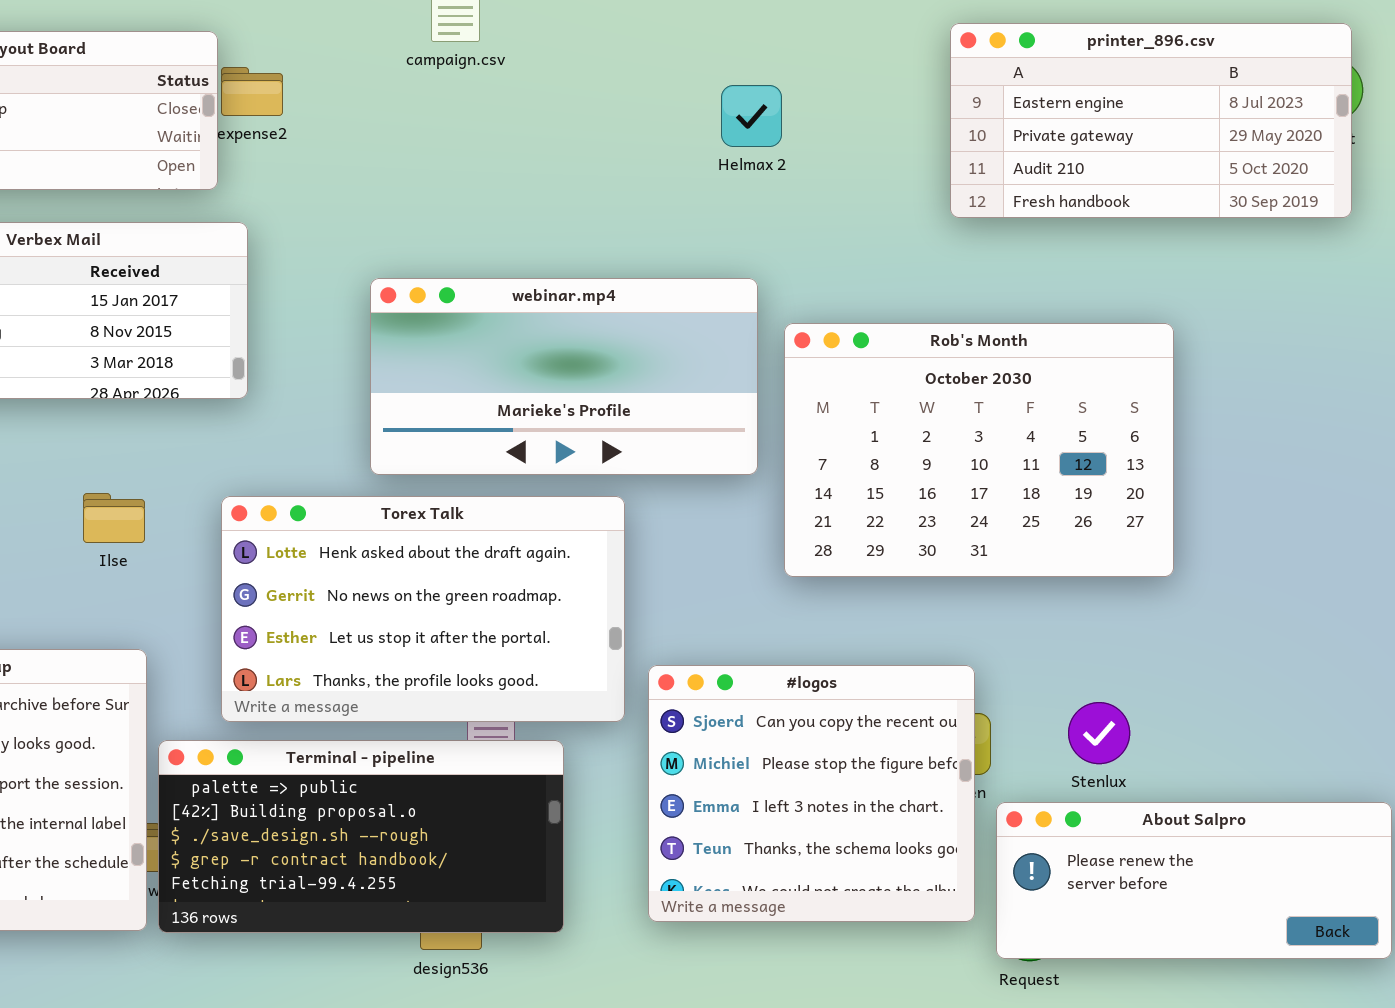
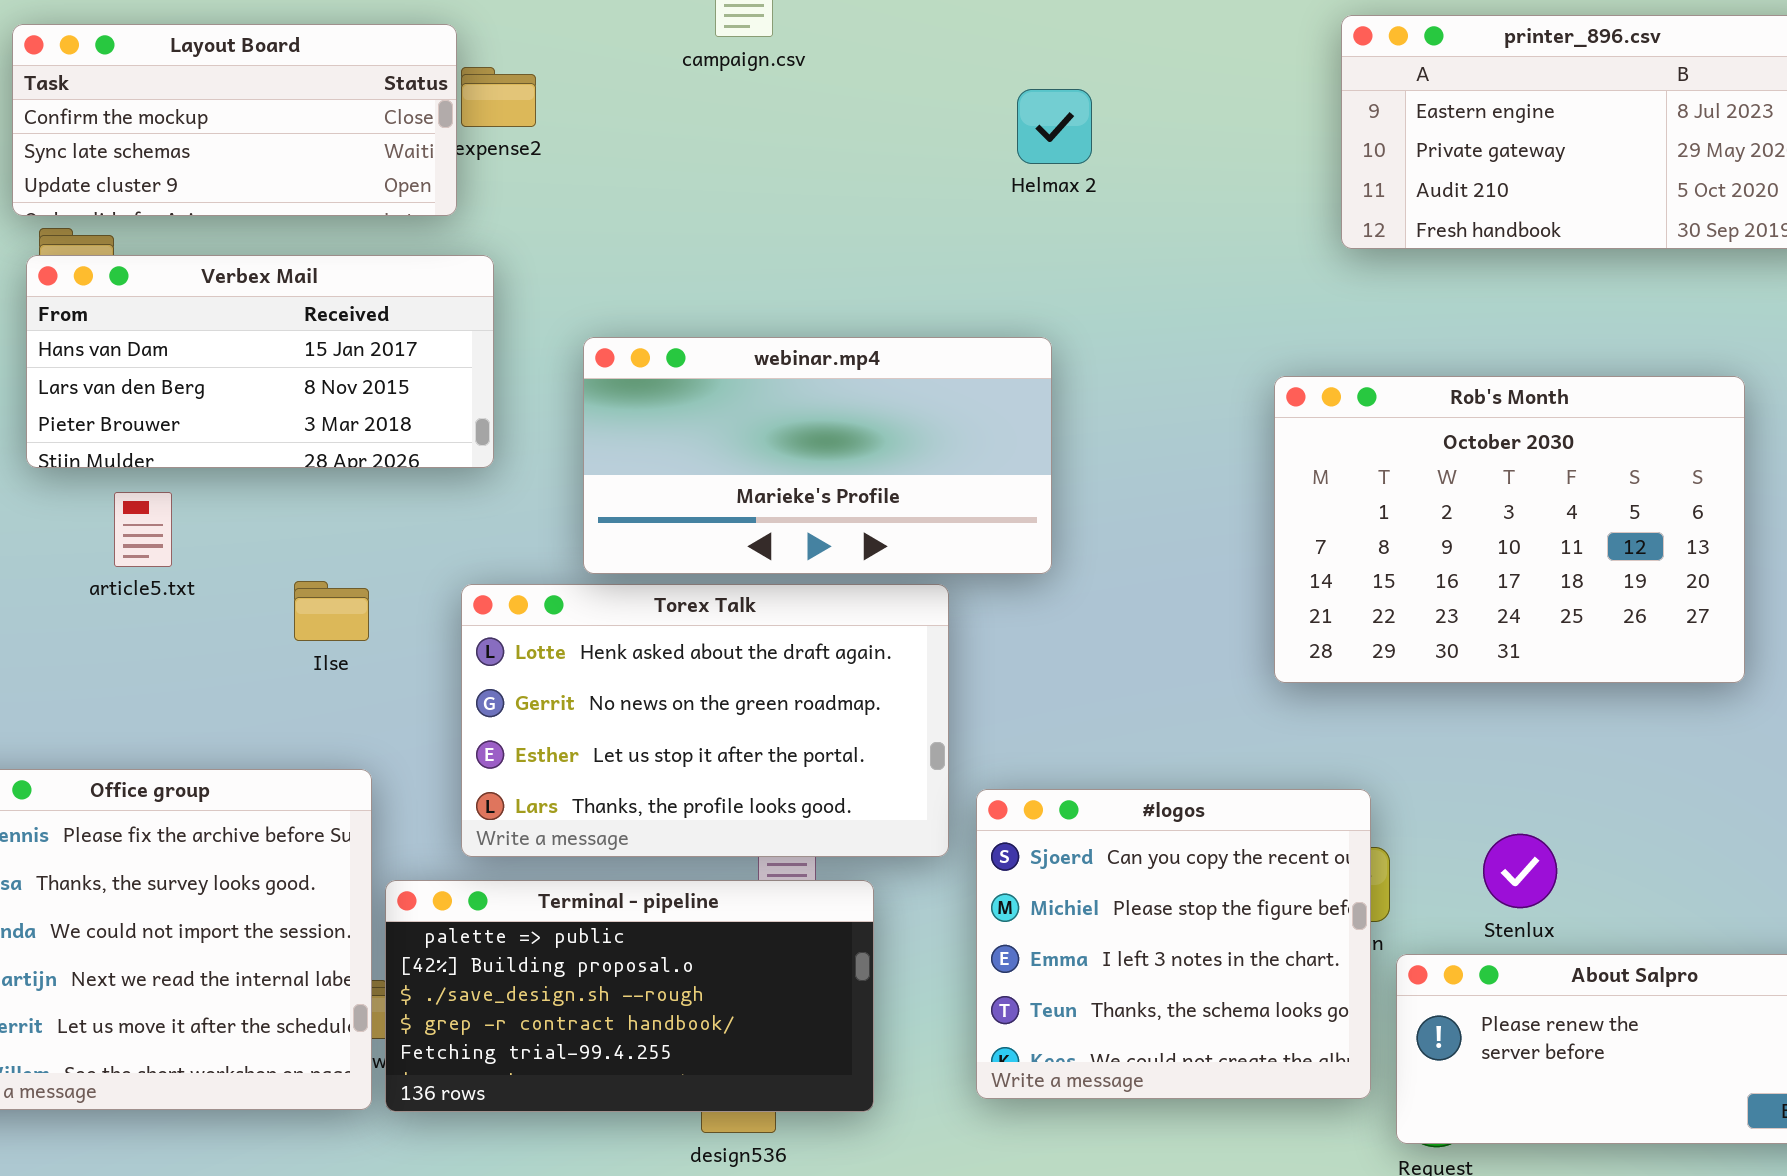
Helmax 2: [721,85,782,147] -> [1017,89,1092,164], moved
webinar.mp4: [370,278,758,475] -> [583,337,1052,574], moved
Rob's Month: [784,323,1174,577] -> [1274,376,1745,683], moved

